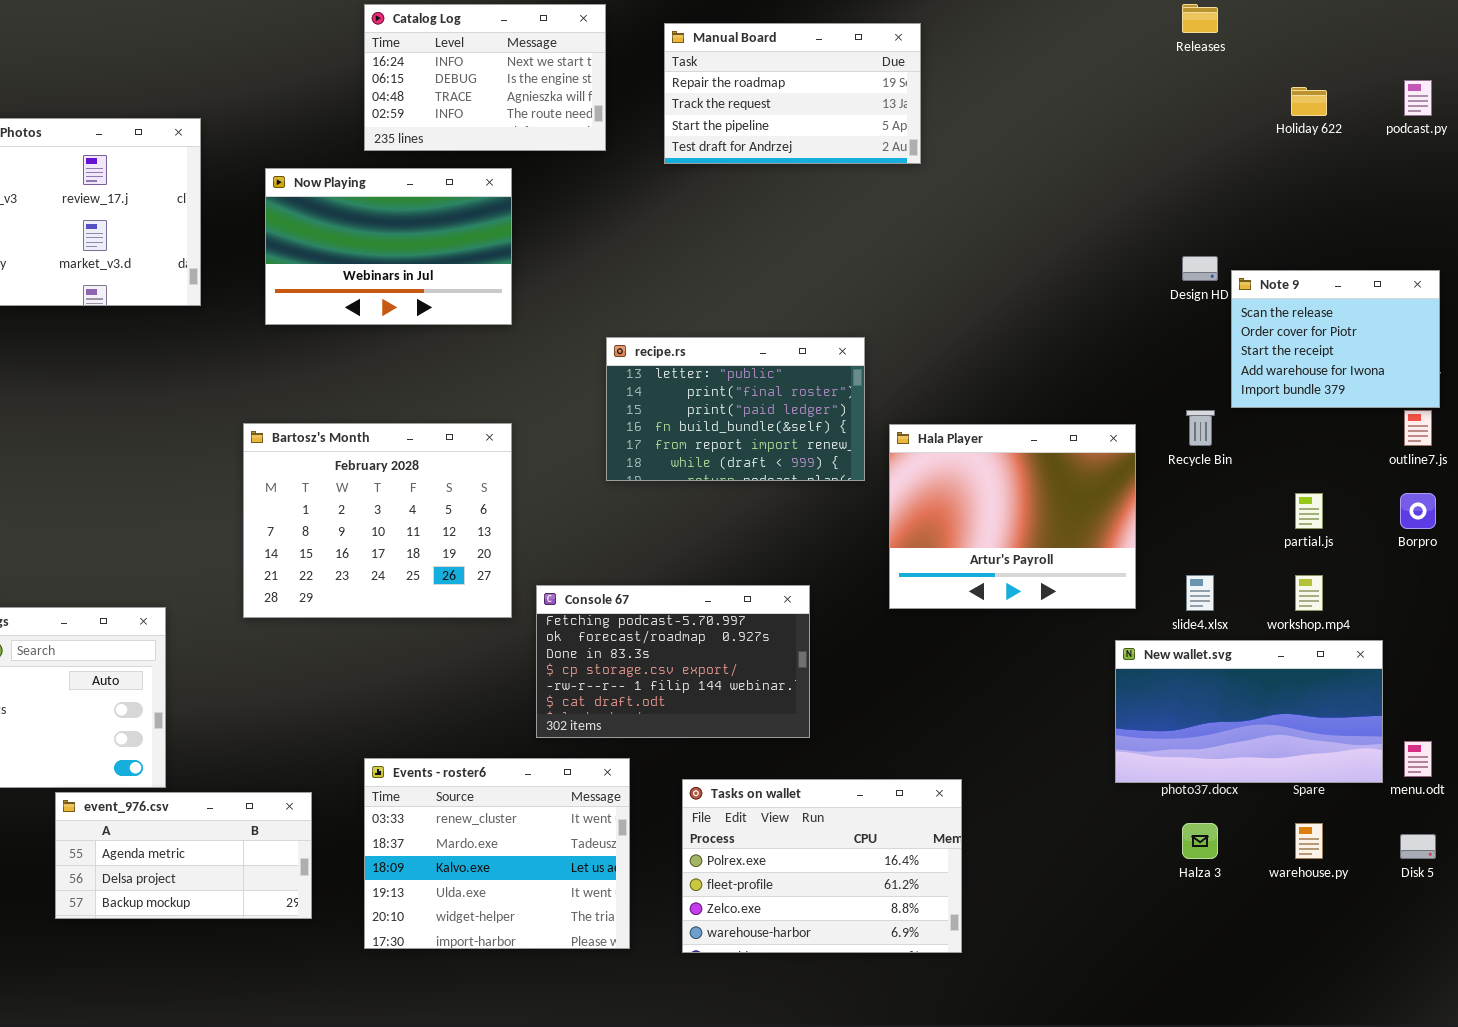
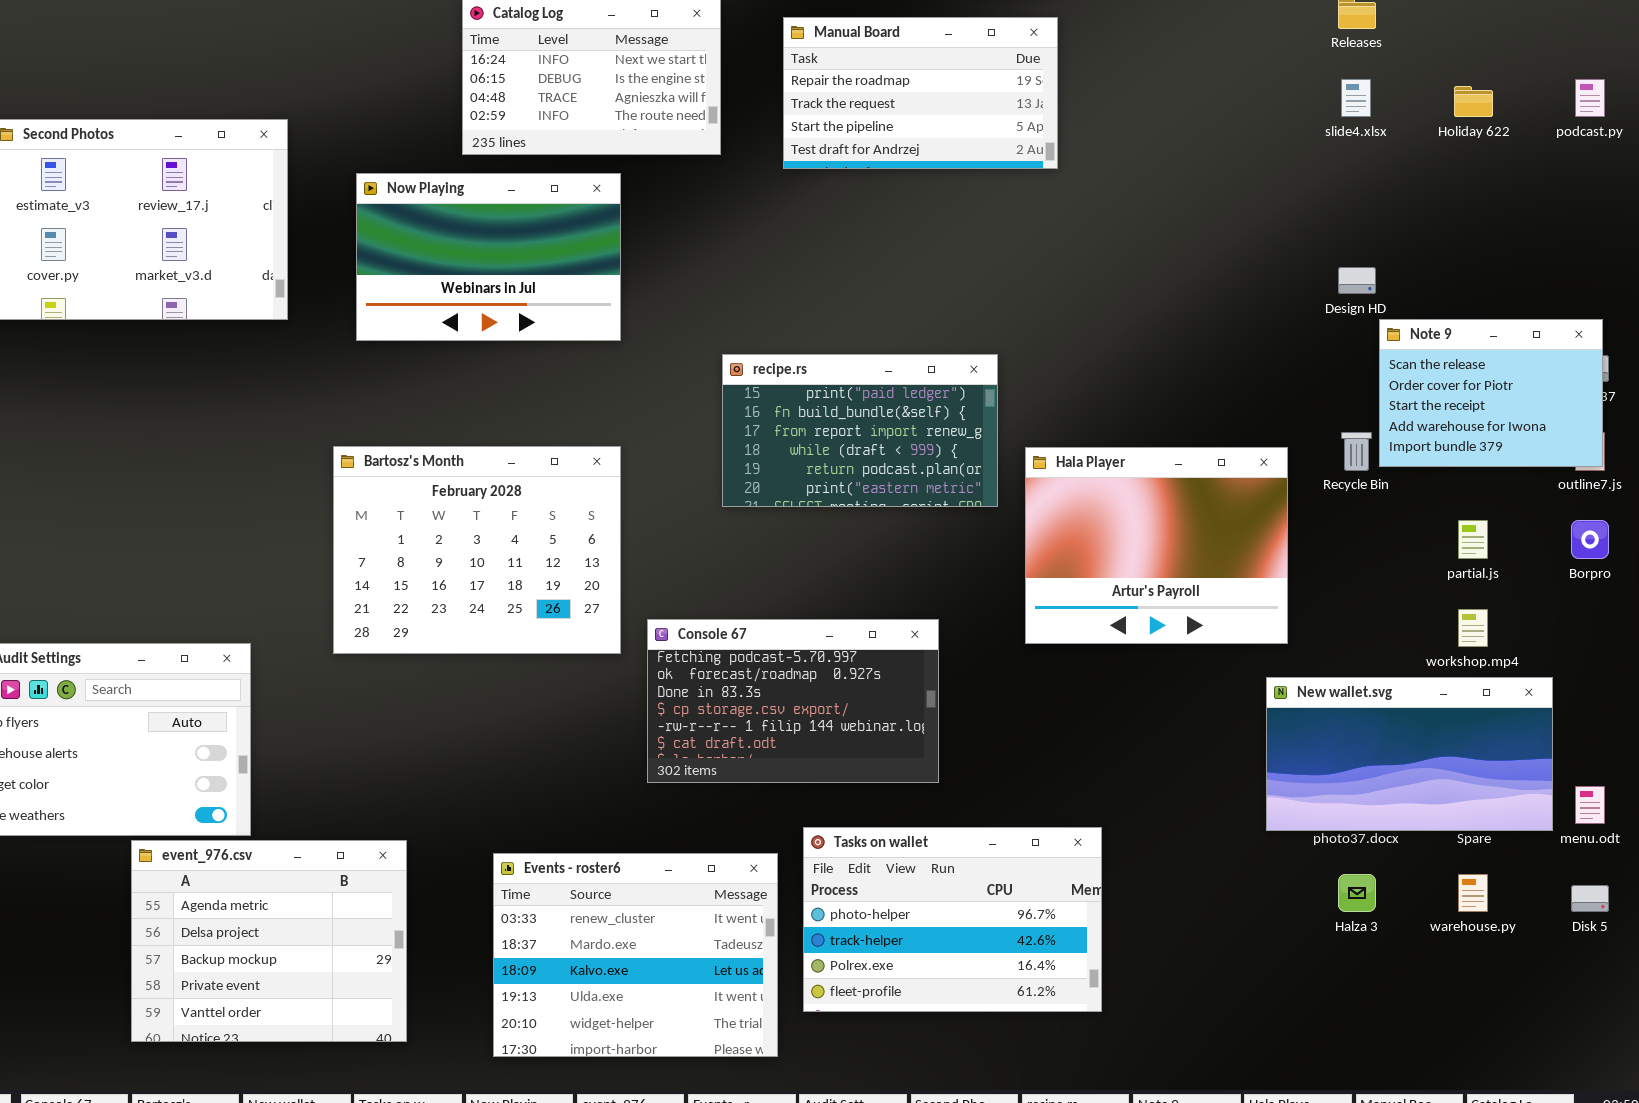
Note 9: [1231,270,1440,408] -> [1379,319,1603,467], moved
recipe.rs: [606,337,865,481] -> [722,354,998,507], scrolled down 2 rows
slide4.xlsx: [1186,575,1214,611] -> [1341,79,1371,117], moved
Events - roster6: [364,758,630,949] -> [493,853,778,1057], moved
Tasks on wallet: [682,779,962,953] -> [803,827,1102,1012], scrolled up 2 rows
event_976.csv: [55,792,312,919] -> [131,840,407,1042], resized

